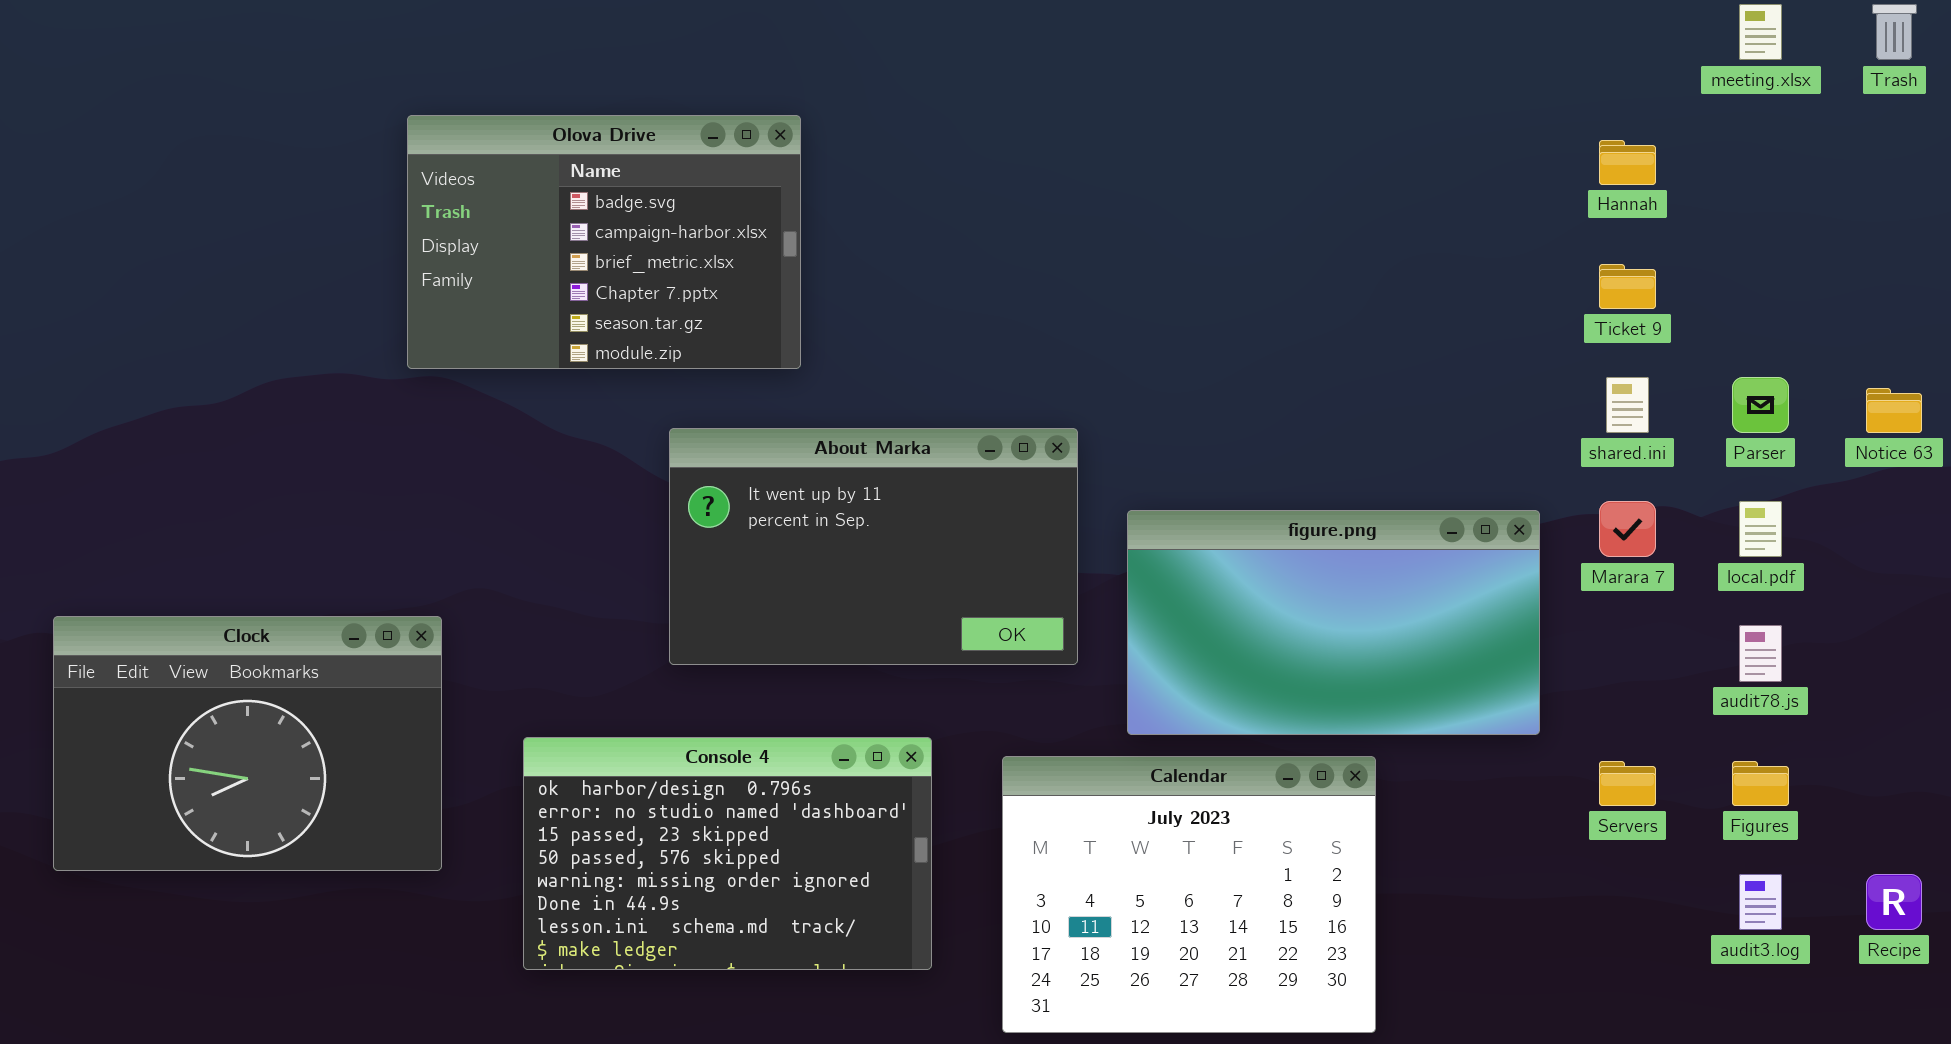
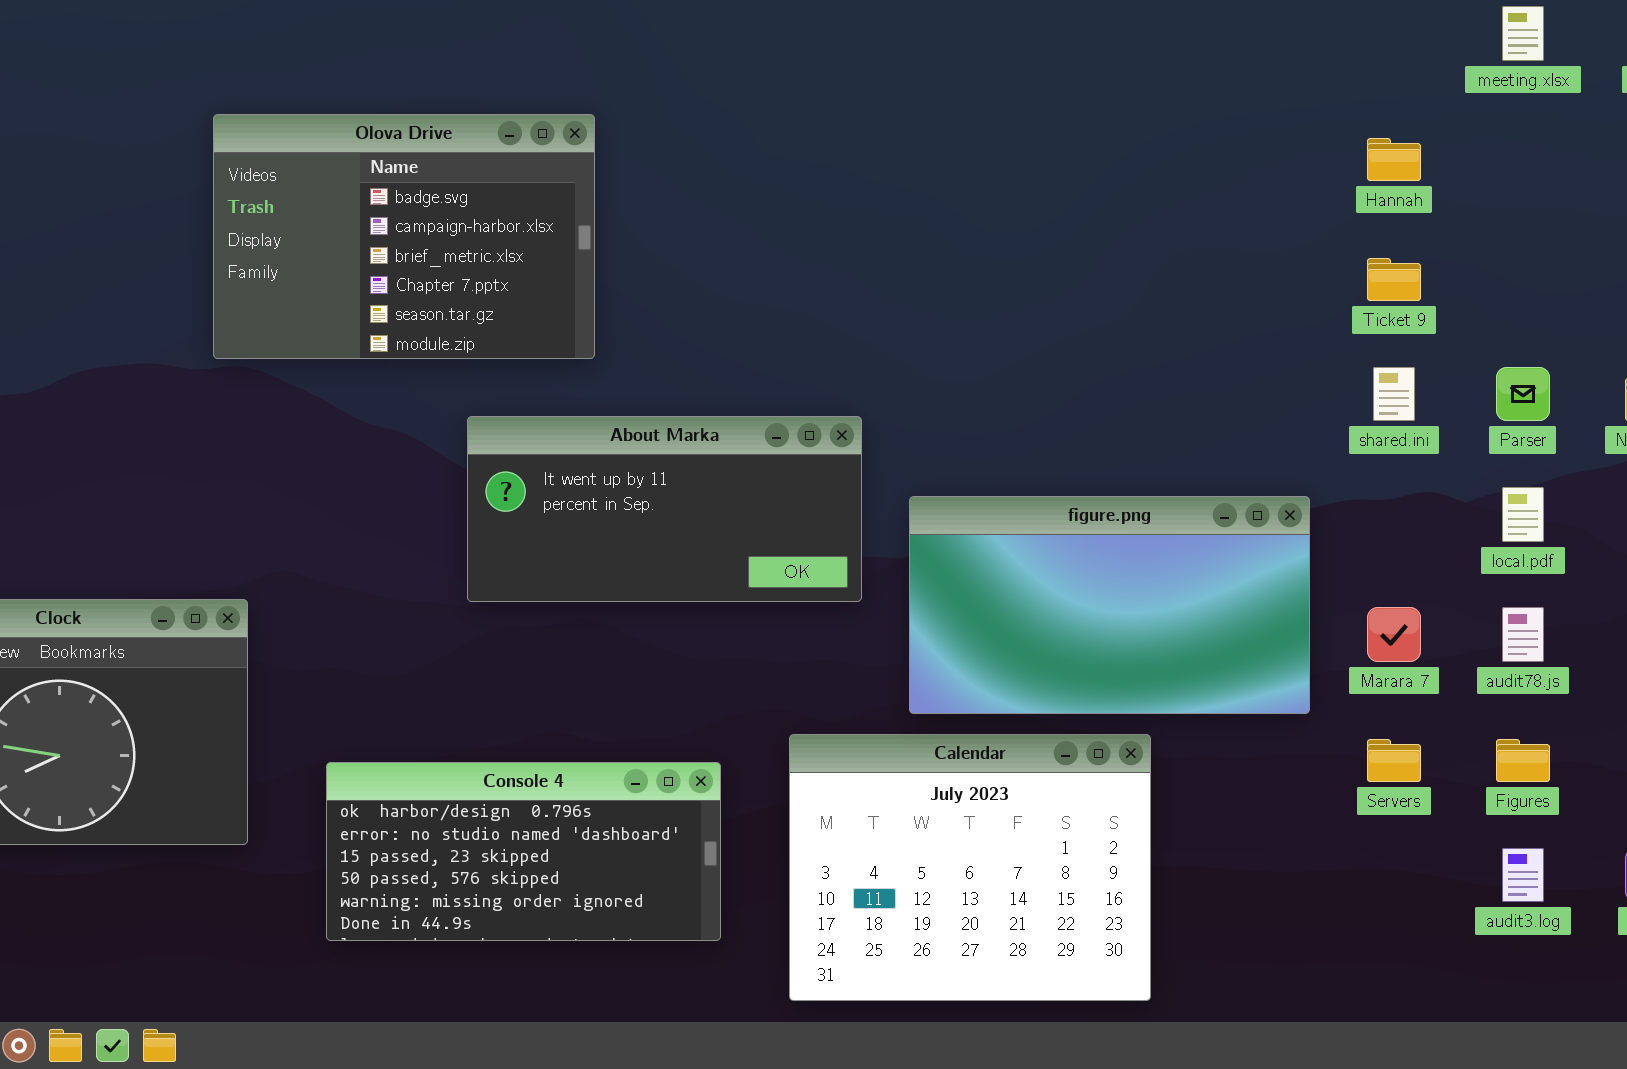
About Marka: [669,428,1078,665] -> [467,416,862,602], resized
Marara 7: [1599,501,1656,557] -> [1367,607,1421,662], moved
Console 4: [523,737,932,970] -> [326,762,721,941], resized

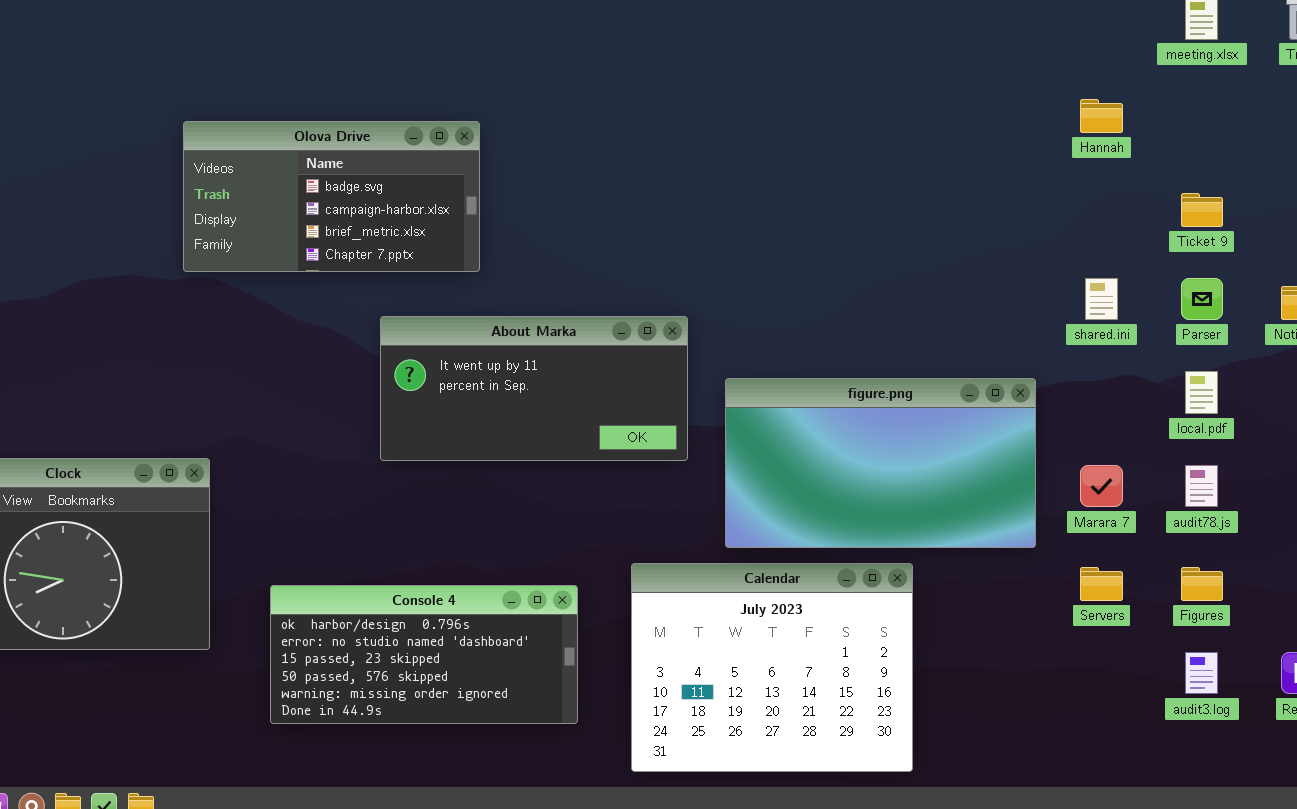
Olova Drive: [213,114,595,359] -> [183,121,480,272], resized
Ticket 9: [1367,258,1421,301] -> [1181,193,1223,227], moved

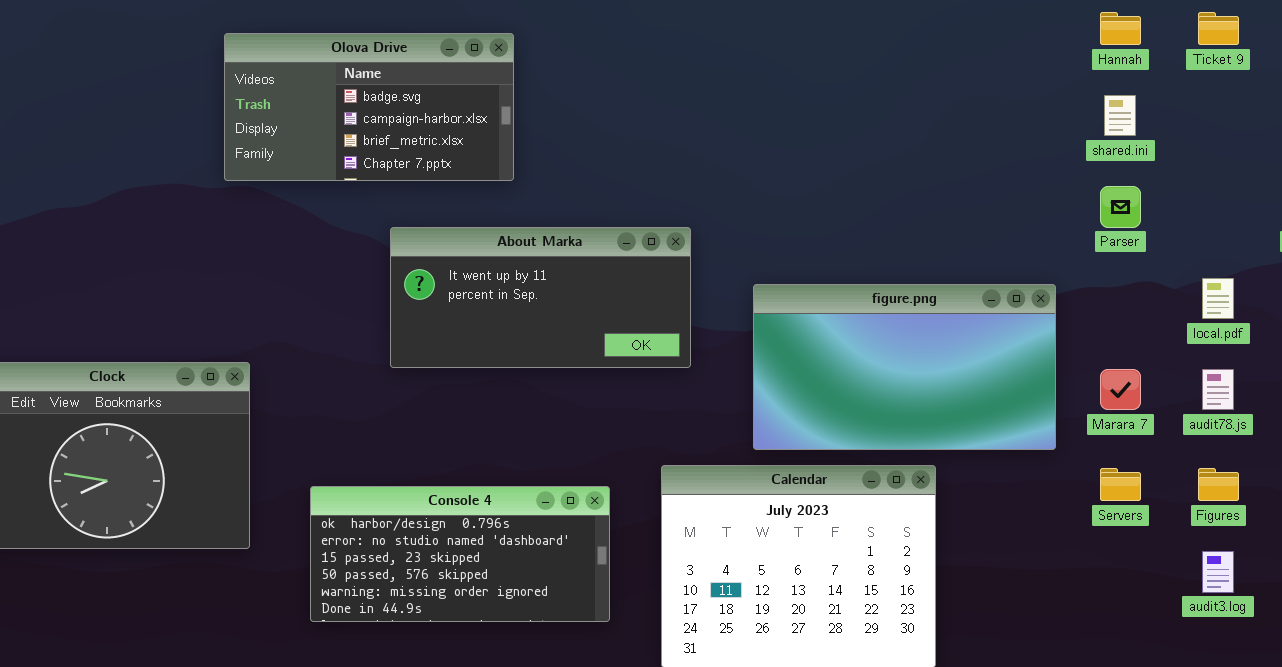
Ticket 9: [1181,193,1223,227] -> [1198,12,1239,45], moved
shared.ini: [1085,278,1118,320] -> [1104,95,1136,136], moved
Parser: [1181,278,1223,320] -> [1100,186,1141,228], moved
About Marka: [380,316,688,461] -> [390,227,691,368], moved

